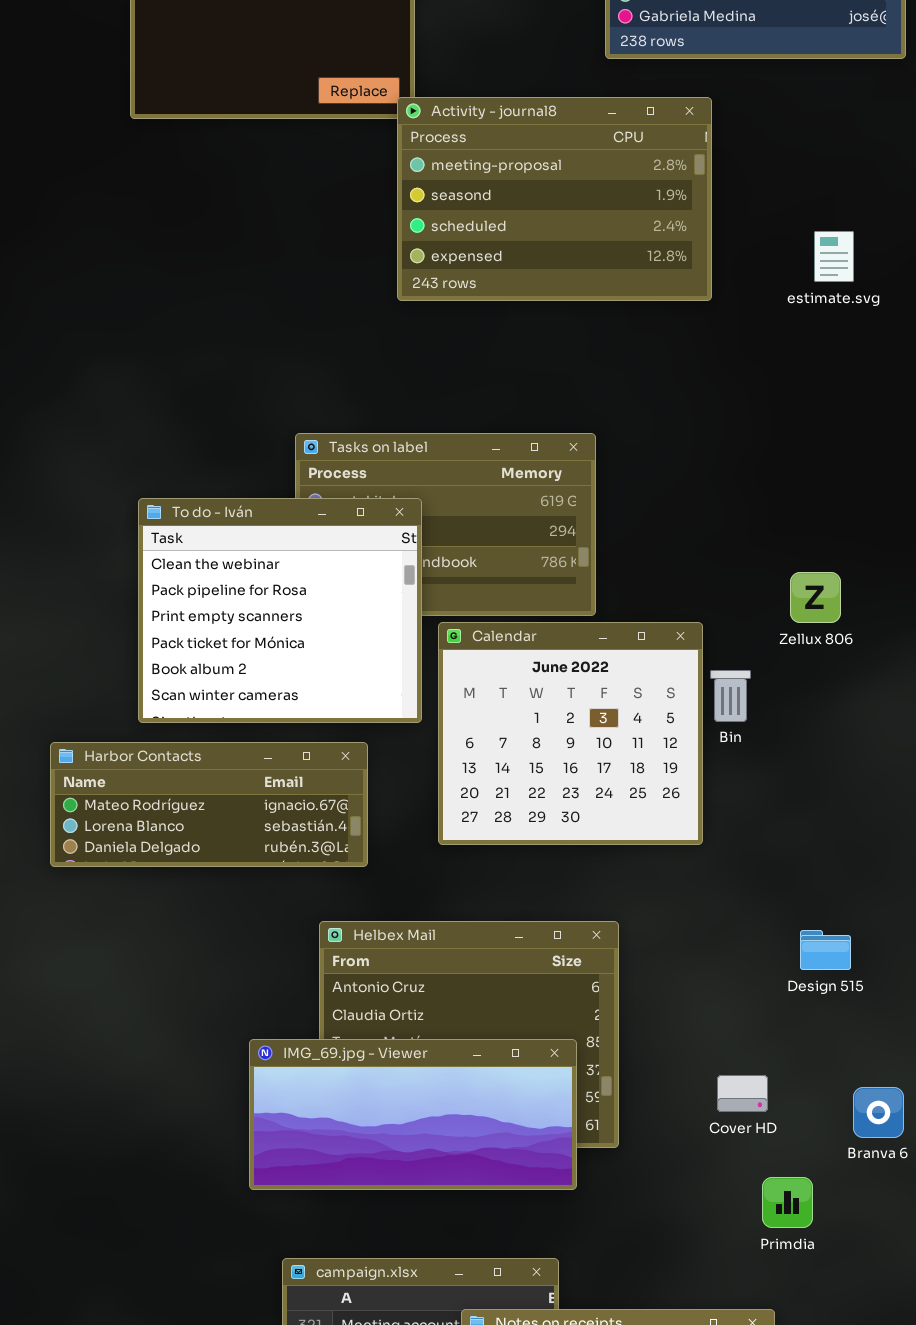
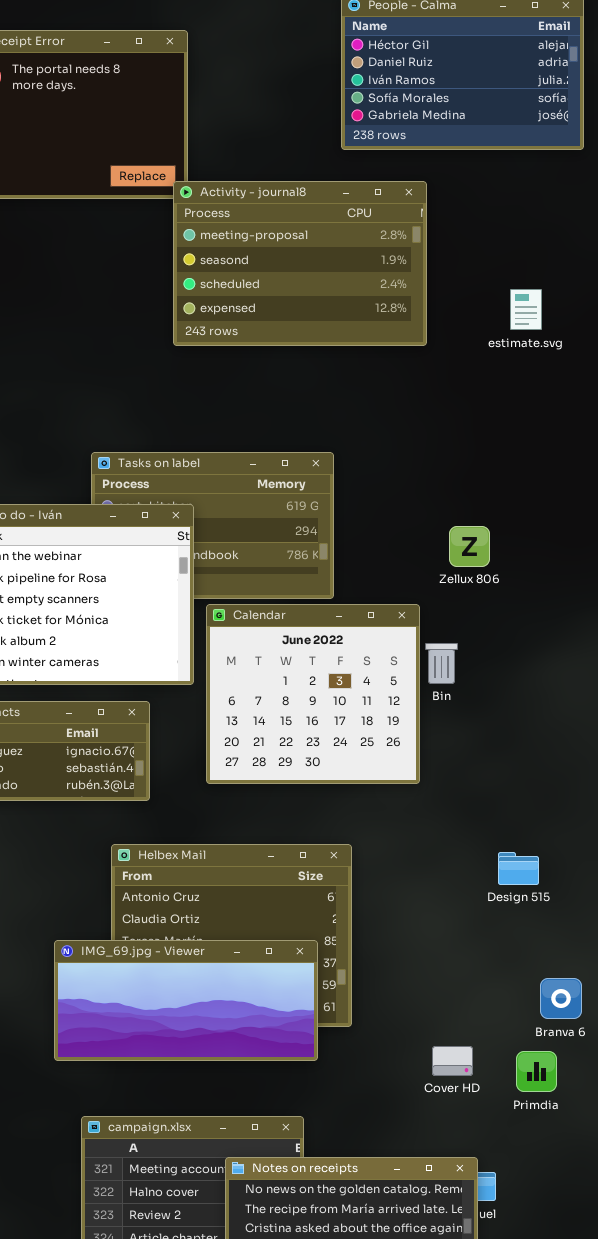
Zellux 806: [790,572,841,623] -> [449,526,490,567], moved
Cover HD: [717,1075,768,1112] -> [432,1046,473,1076], moved
Primdia: [762,1177,813,1228] -> [516,1051,557,1092], moved

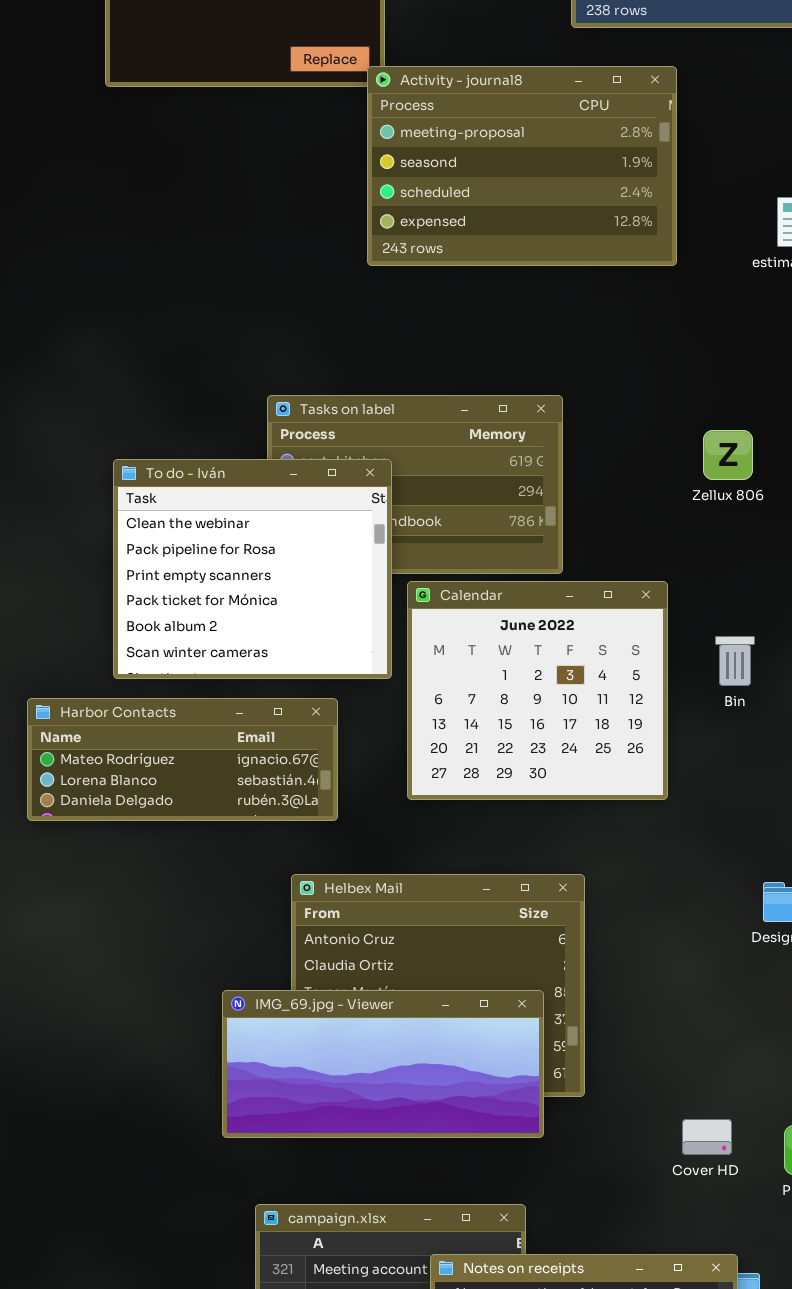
Zellux 806: [449,526,490,567] -> [703,430,753,480], moved
Bin: [425,643,458,684] -> [715,636,755,686], moved

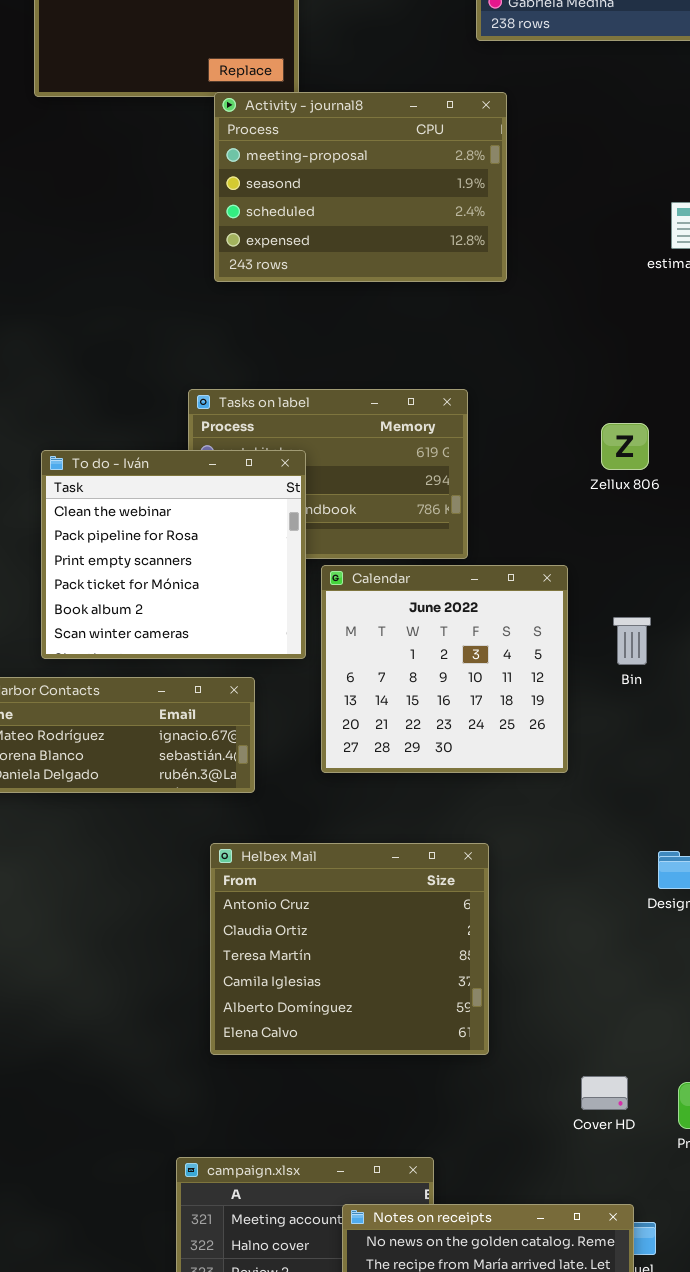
Activity - journal8: [367,66,677,266] -> [214,92,507,282], moved
IMG_69.jpg - Viewer: [222,990,544,1138] -> none, closed

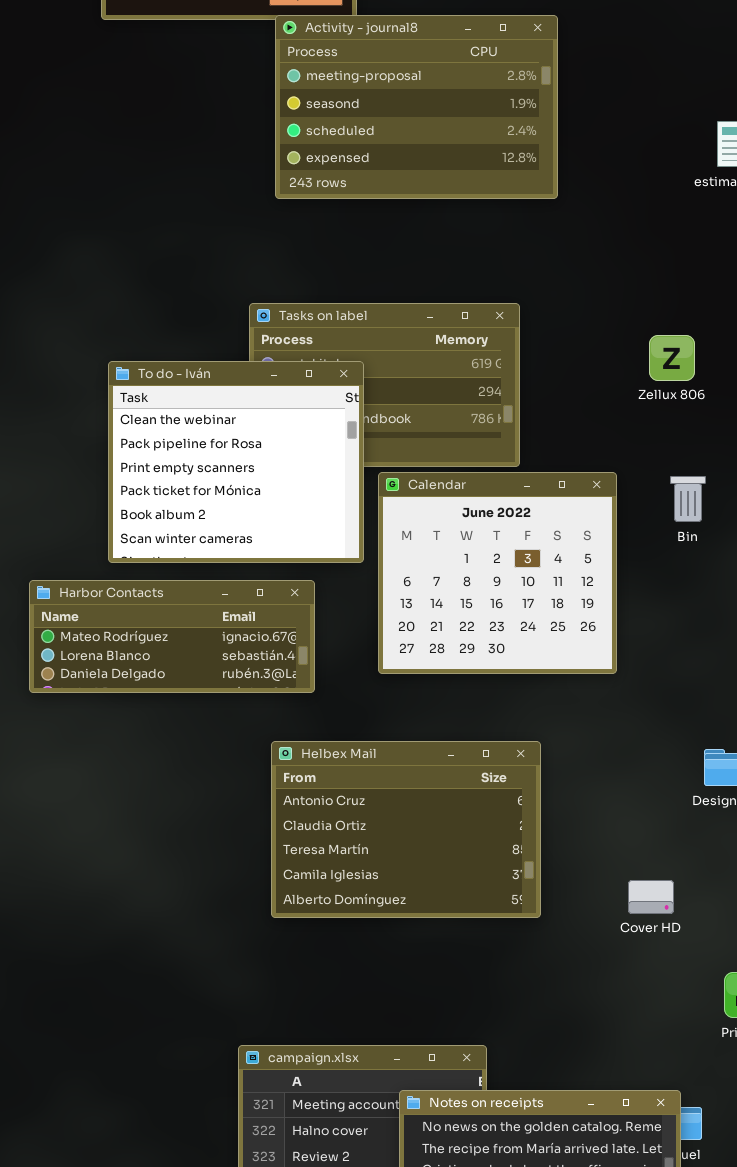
Bin: [613,617,651,665] -> [670,476,706,522], moved
Helbex Mail: [210,843,489,1055] -> [271,741,541,918], resized
Cover HD: [581,1076,628,1110] -> [628,880,674,914], moved

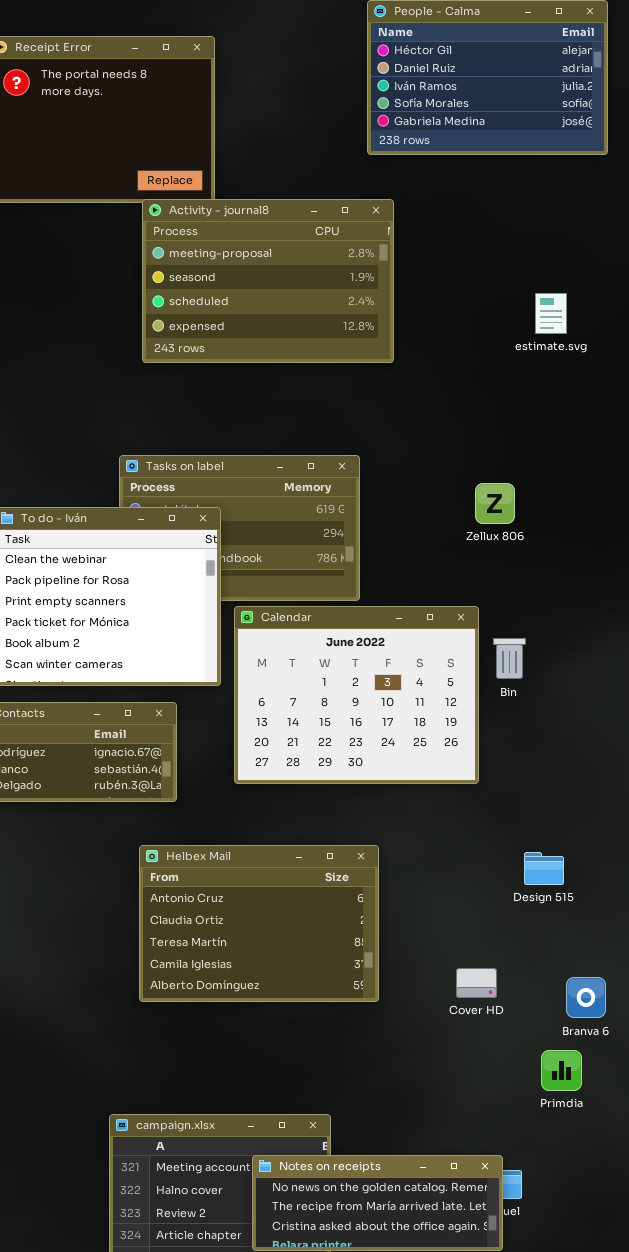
Calendar: [378,472,617,674] -> [234,606,479,784], resized
Bin: [670,476,706,522] -> [493,638,526,679], moved

